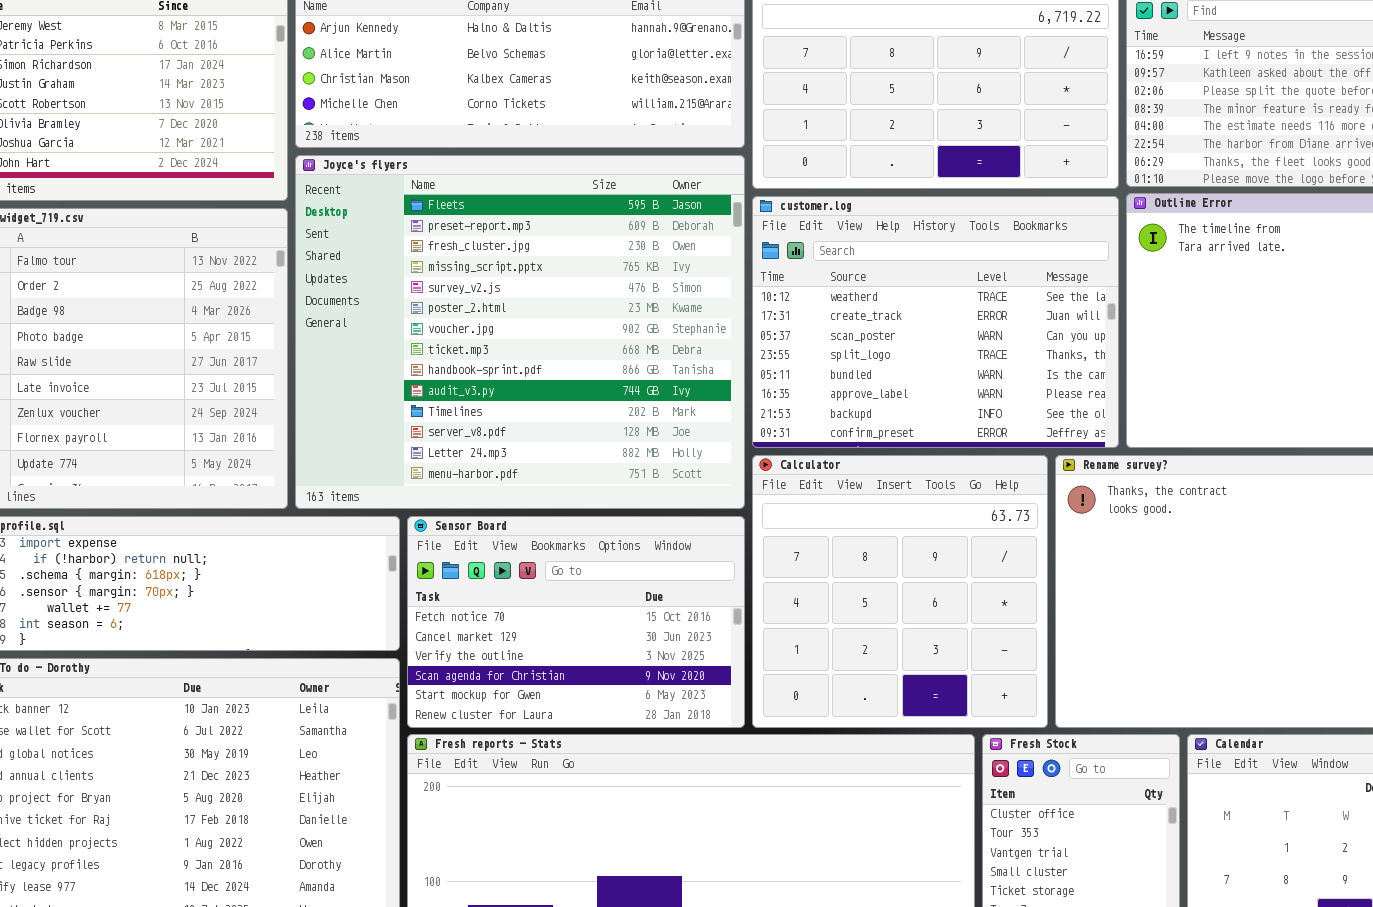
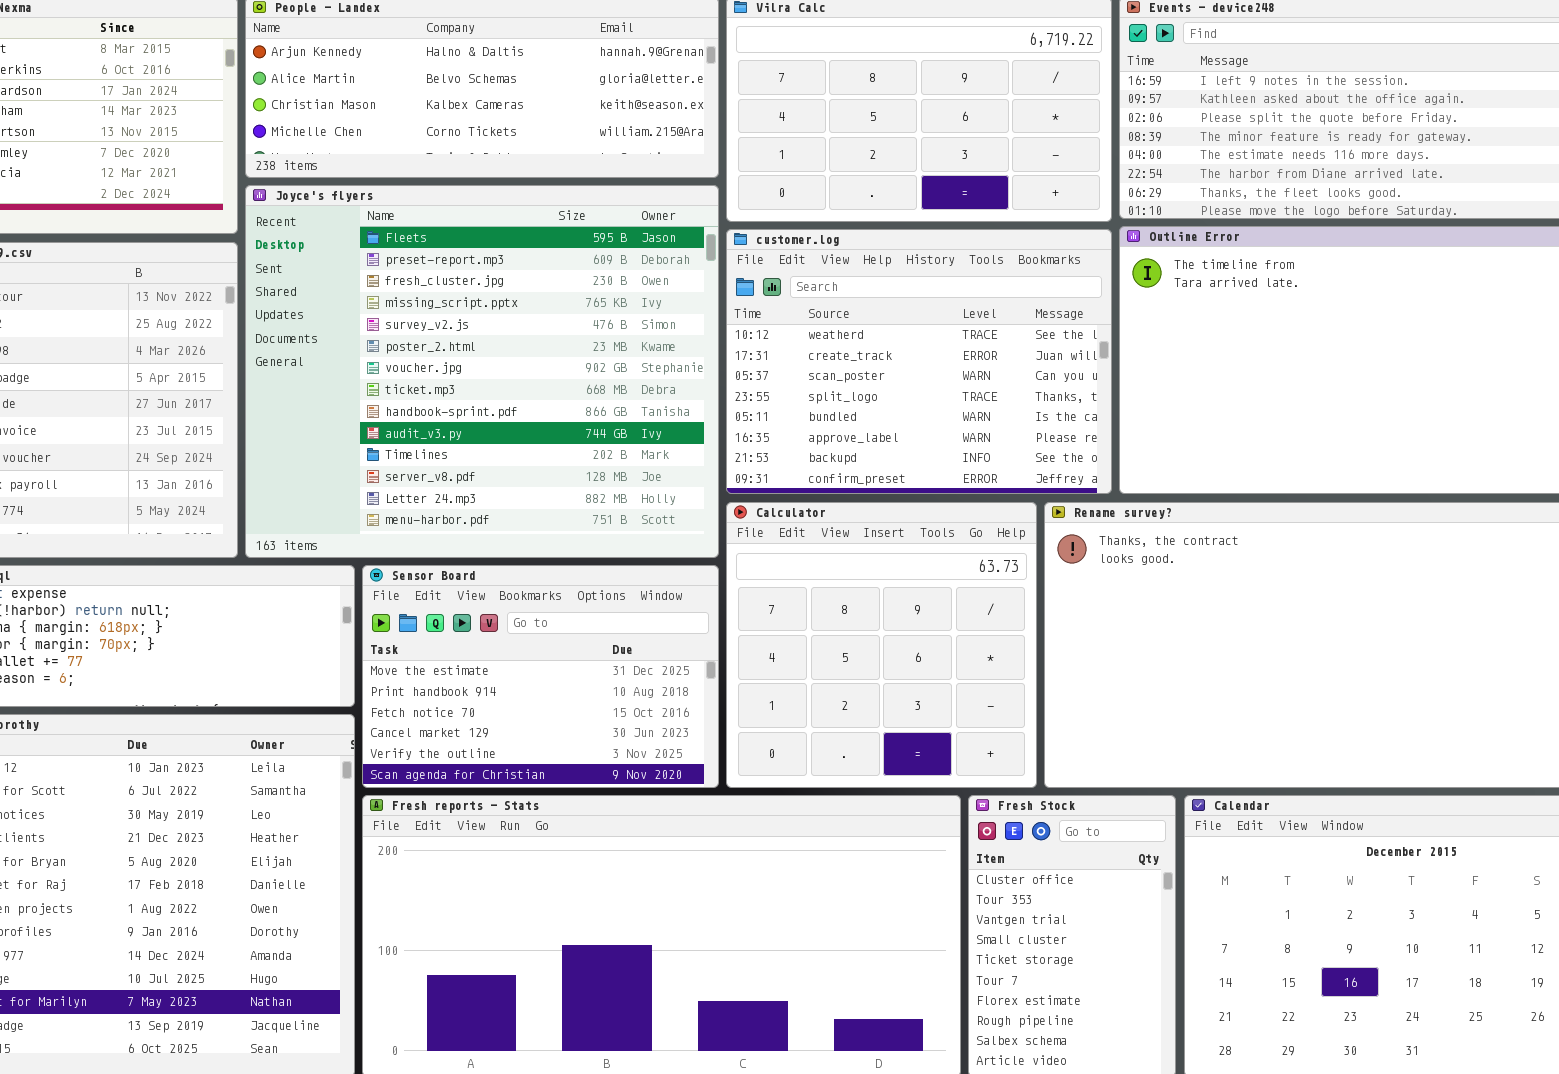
Sensor Board: [407,516,745,728] -> [362,565,719,788], scrolled up 2 rows

